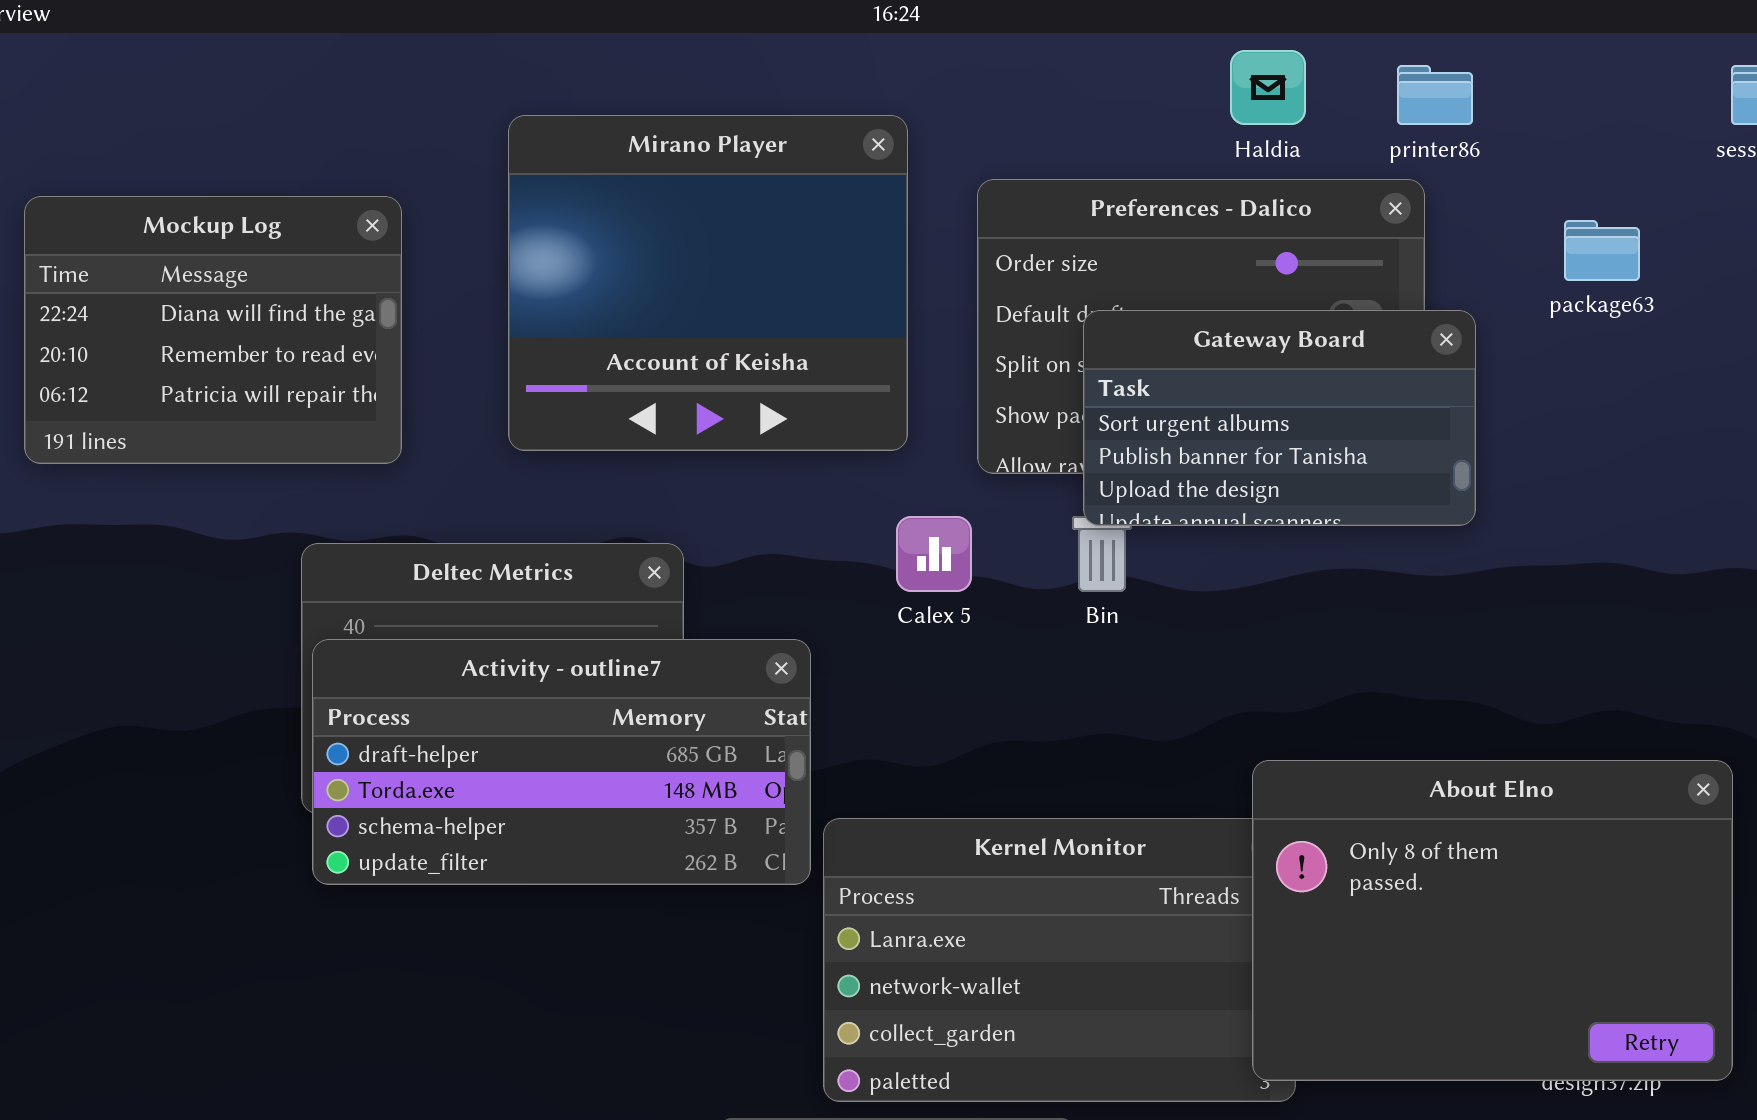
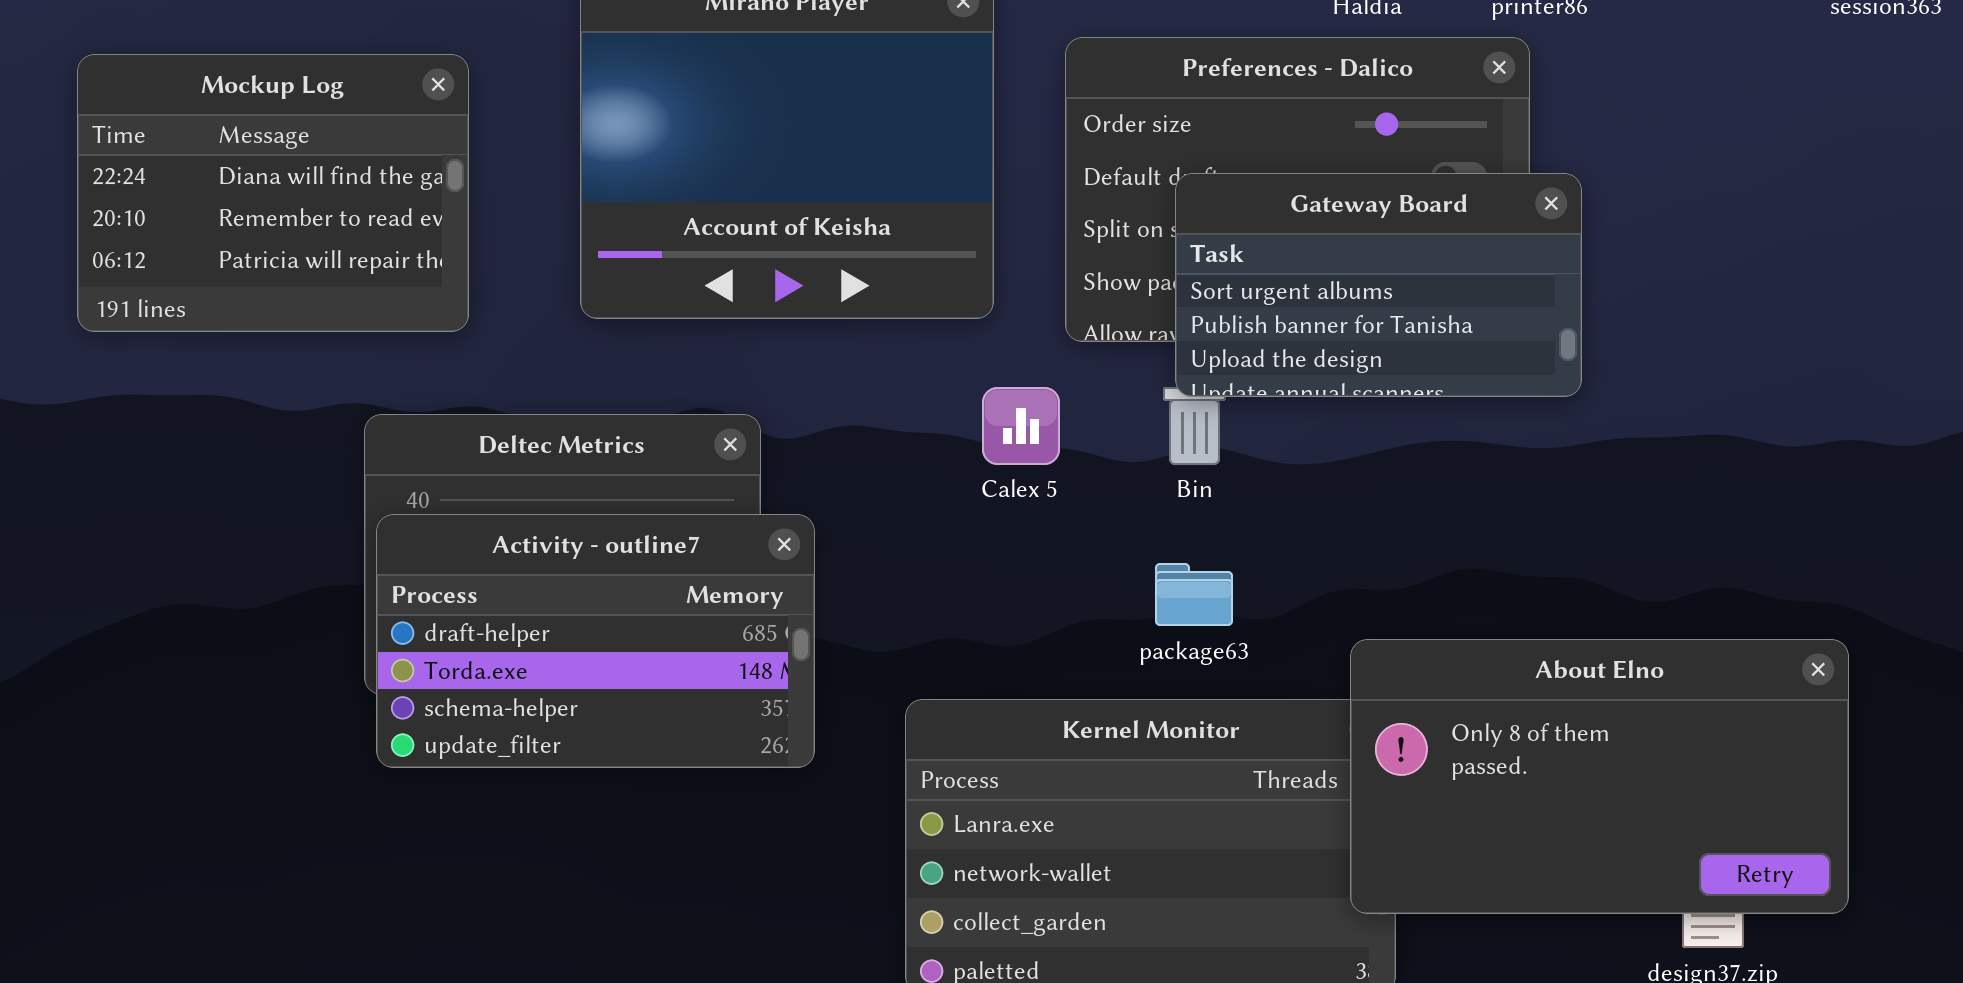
package63: [1564,220,1640,281] -> [1155,563,1233,626], moved
Activity - outline7: [312,639,811,885] -> [376,514,815,768], resized
About Elno: [1252,760,1733,1081] -> [1350,639,1849,914], resized

